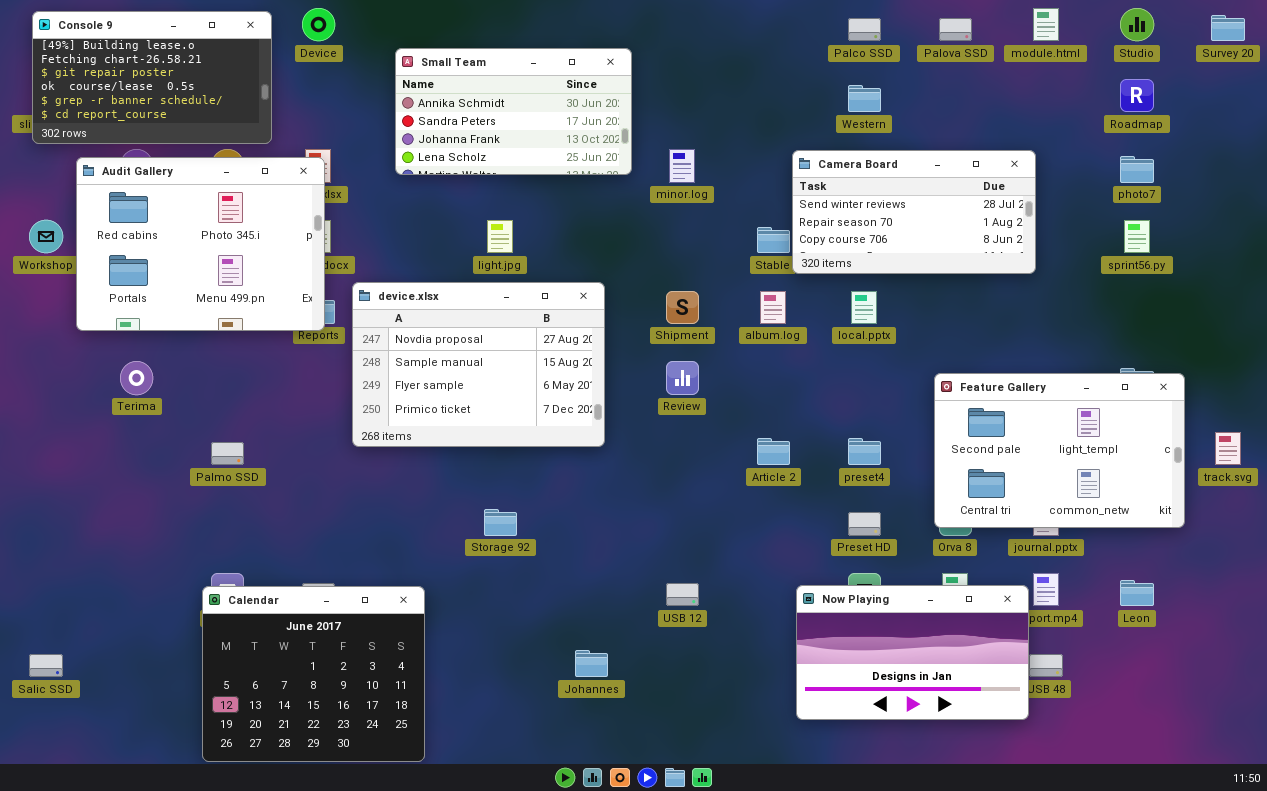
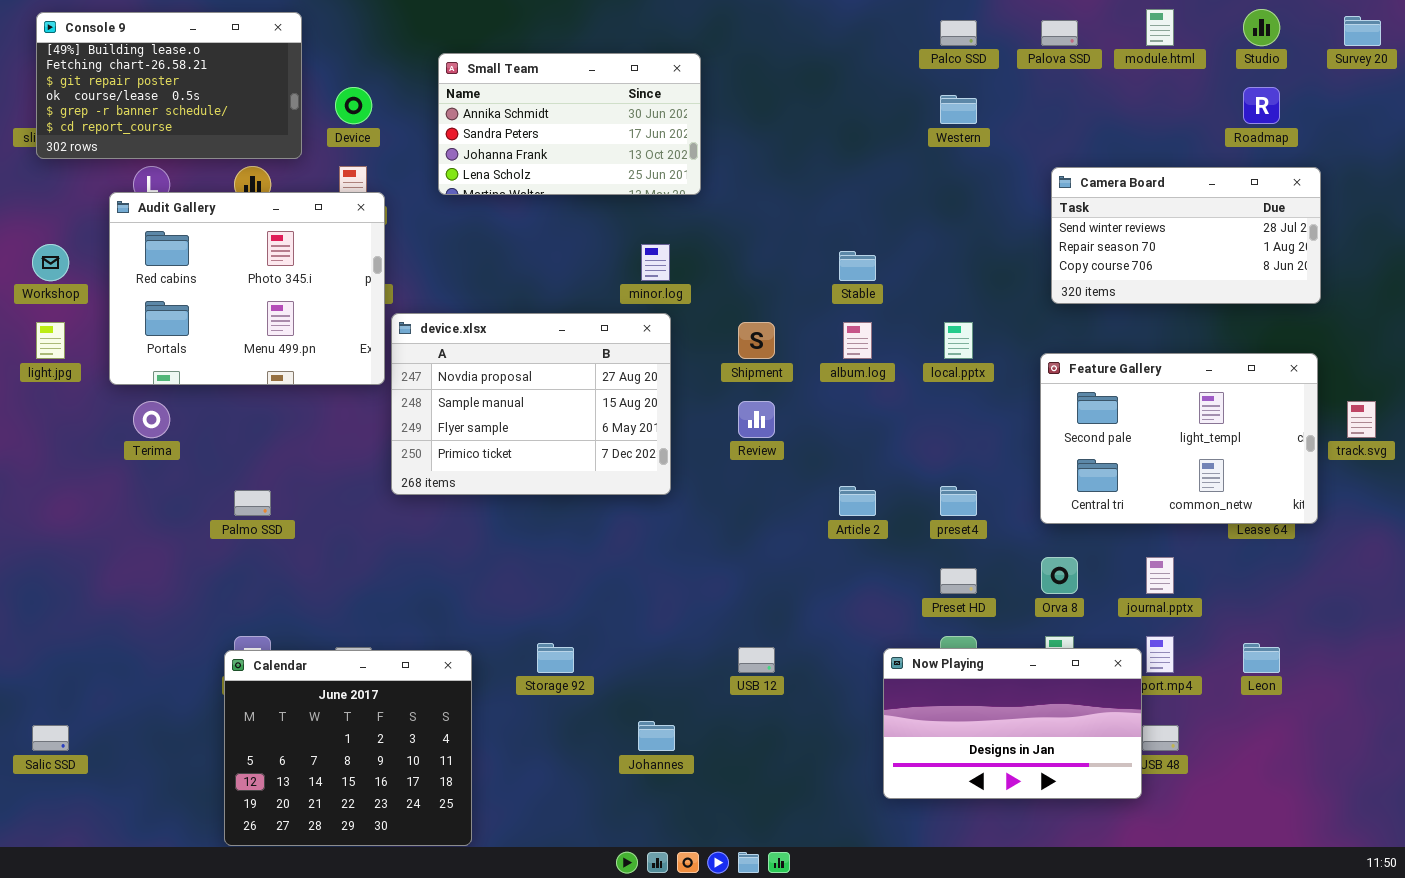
Device: [302,8,335,41] -> [335,87,372,124], moved
minor.log: [669,149,695,183] -> [641,244,670,281], moved
Camera Board: [792,150,1036,274] -> [1051,167,1321,304], moved
Audit Gallery: [76,157,325,331] -> [109,192,385,385], moved
light.jpg: [487,220,513,253] -> [36,322,65,359], moved
Feature Gallery: [934,373,1185,528] -> [1040,353,1318,524], moved
track.svg: [1215,432,1241,465] -> [1347,401,1376,438], moved
Storage 92: [484,509,517,536] -> [537,643,574,673], moved

